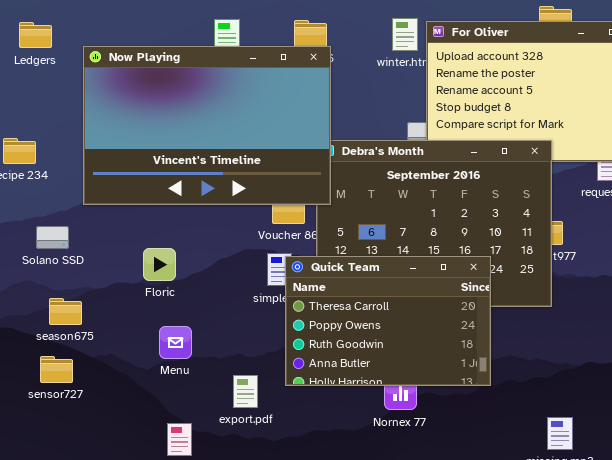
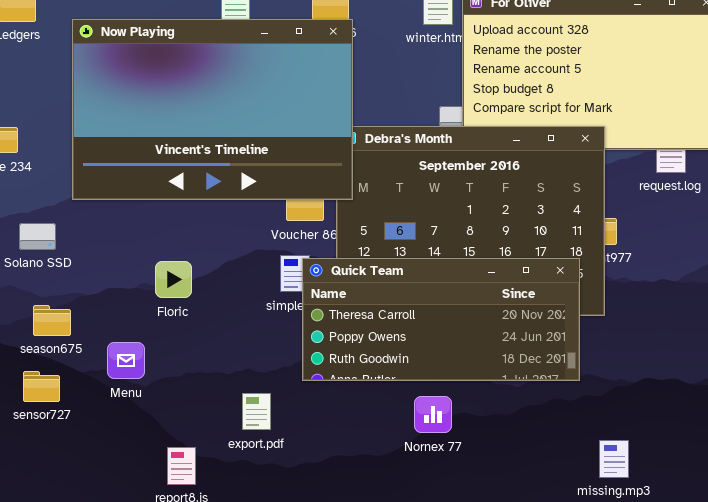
Floric: [143,248,176,281] -> [155,261,192,298], moved
Quick Team: [285,256,491,386] -> [302,258,580,381], resized
Menu: [159,326,192,359] -> [107,342,145,379], moved

